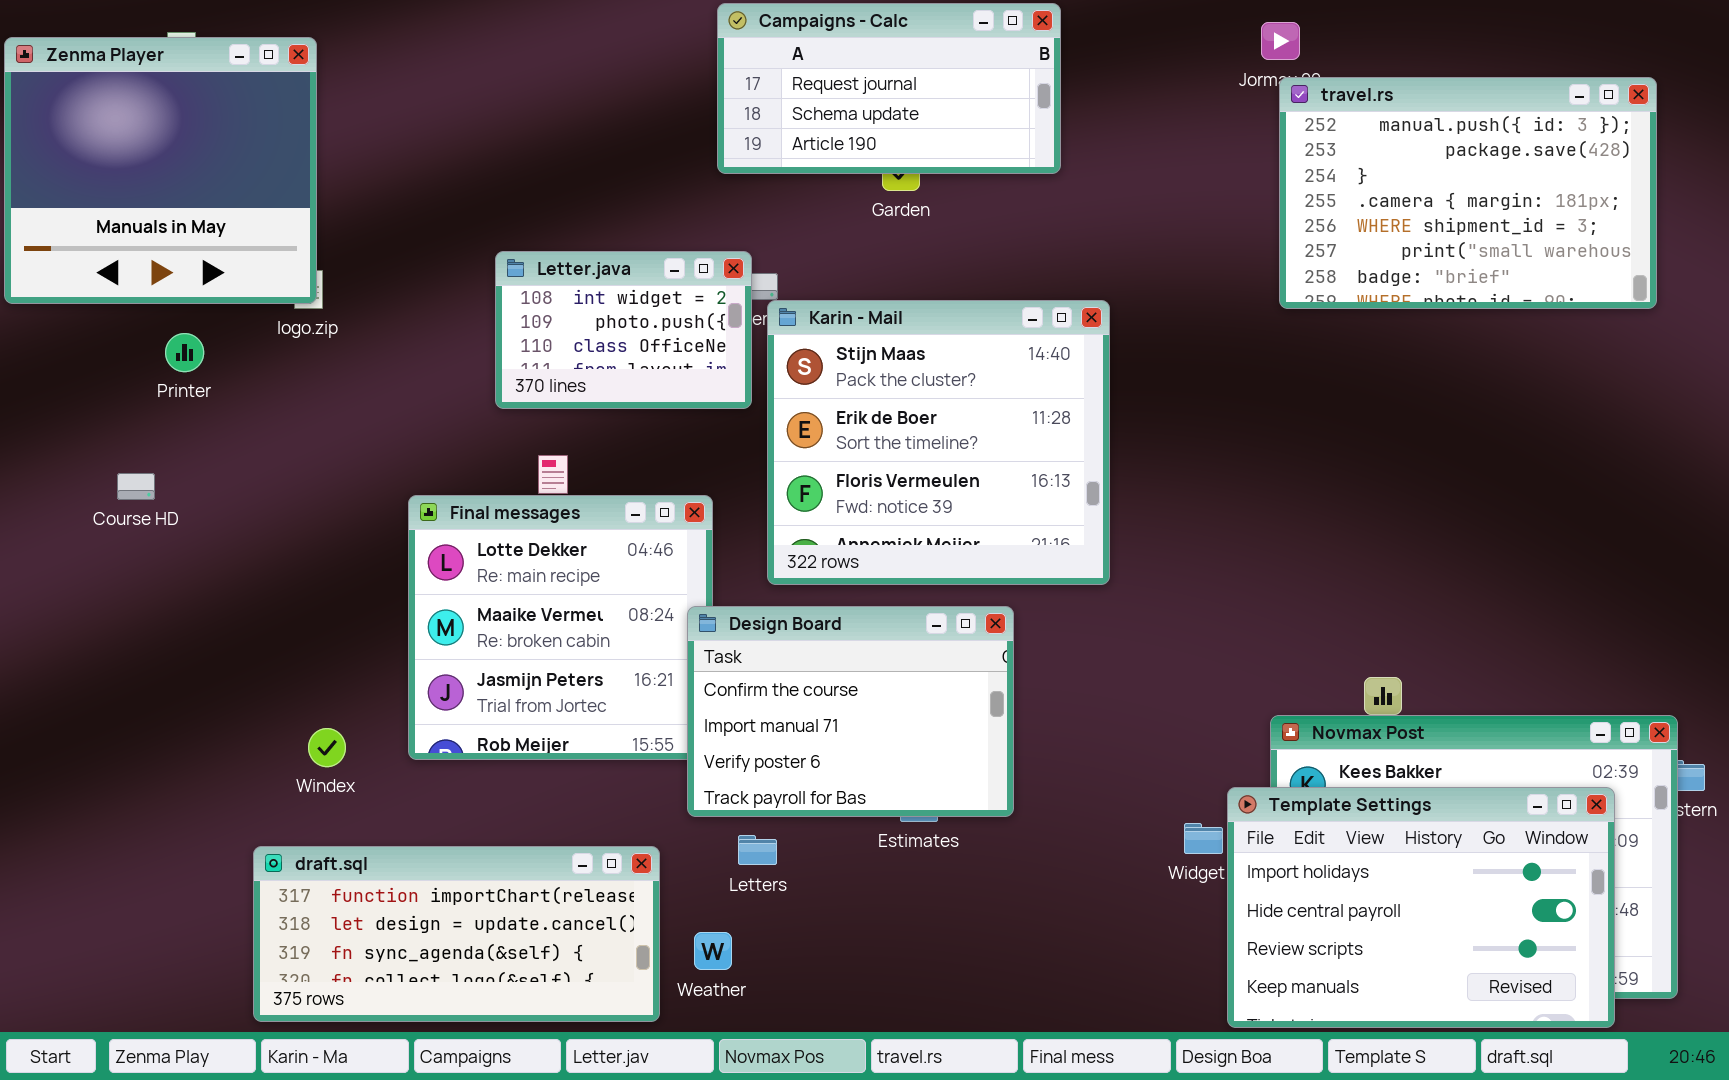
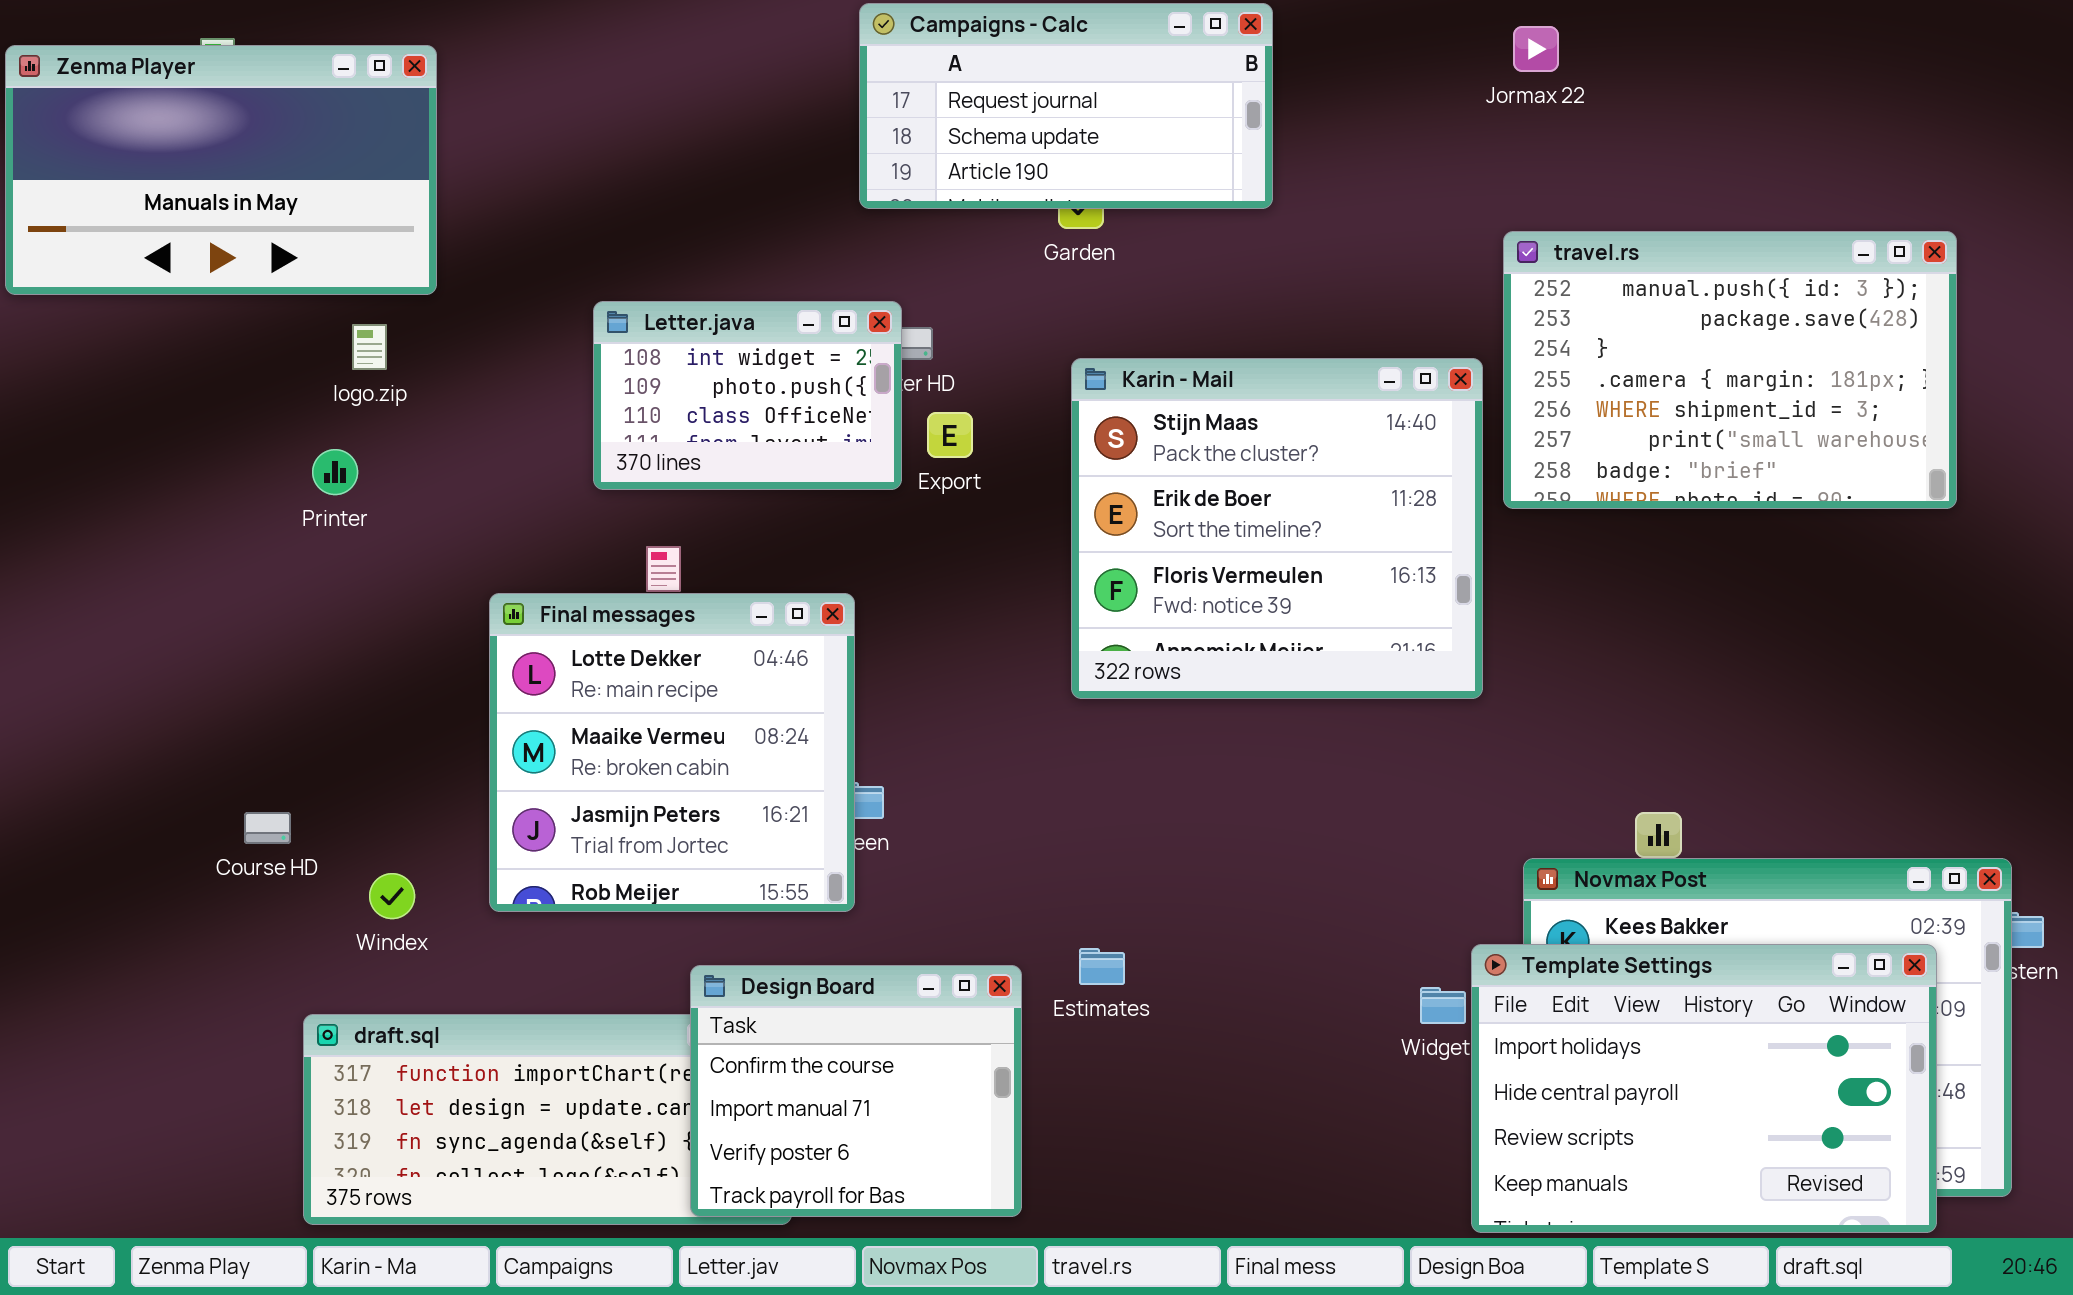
Zenma Player: [4,37,317,304] -> [5,45,437,295], resized
travel.rs: [1279,77,1657,309] -> [1503,231,1957,509], moved
Karin - Mail: [767,300,1110,585] -> [1071,358,1483,699], moved
Printer: [165,333,204,372] -> [312,449,358,495], moved
Course HD: [117,473,155,500] -> [244,812,291,844], moved
Design Board: [687,606,1014,817] -> [690,965,1022,1217], moved, resized

